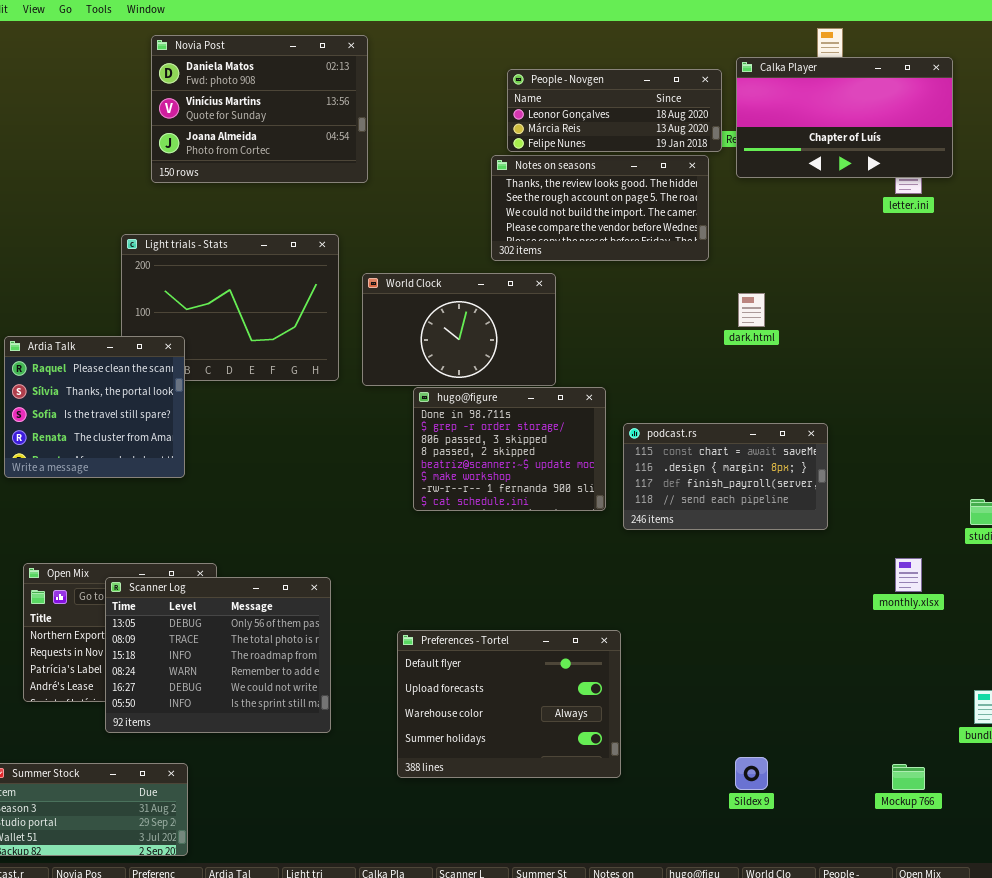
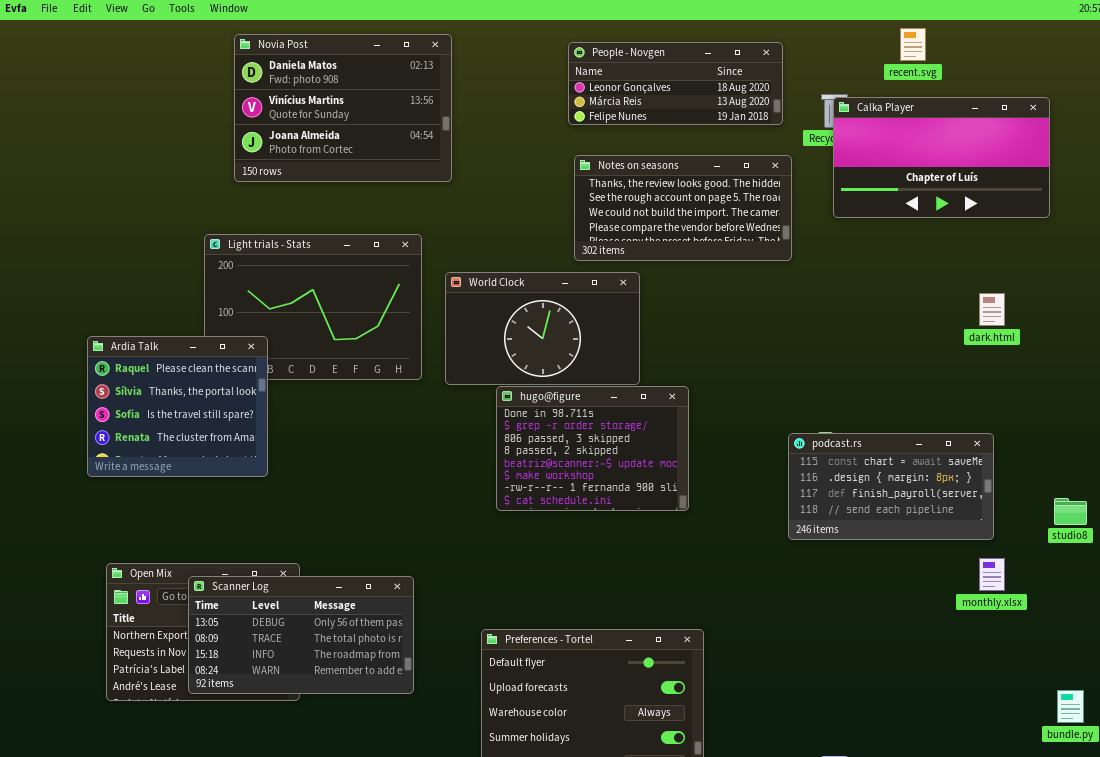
Calka Player: [736,57,953,178] -> [833,97,1050,218], moved
People - Novgen: [507,69,722,152] -> [568,42,783,125], moved
dark.html: [738,293,765,327] -> [979,293,1005,326], moved
podcast.rs: [623,423,828,530] -> [788,433,994,540], moved
Scanner Log: [105,577,331,733] -> [188,576,414,694], resized

